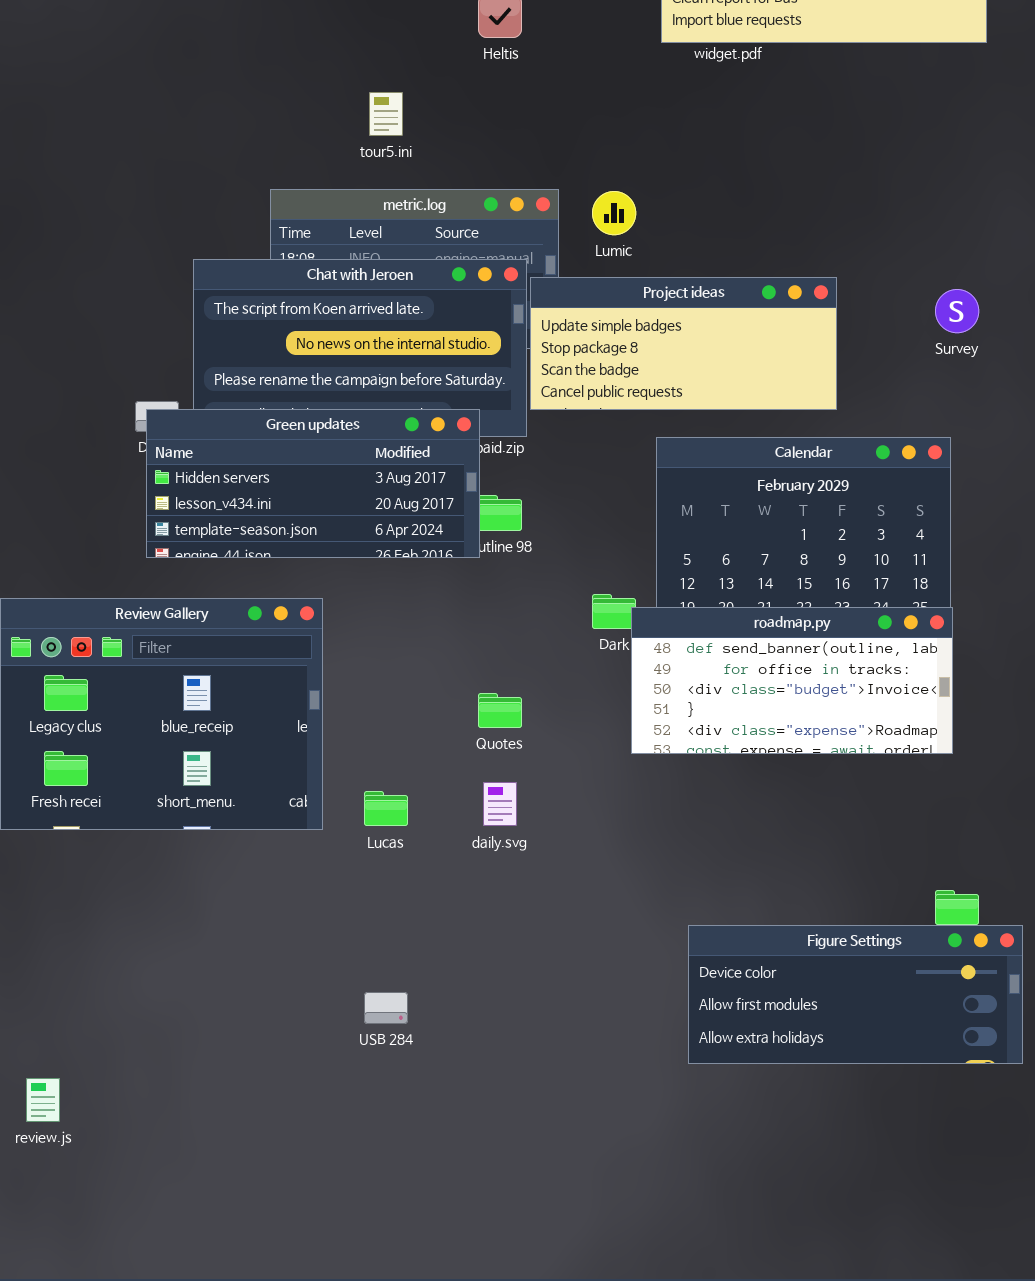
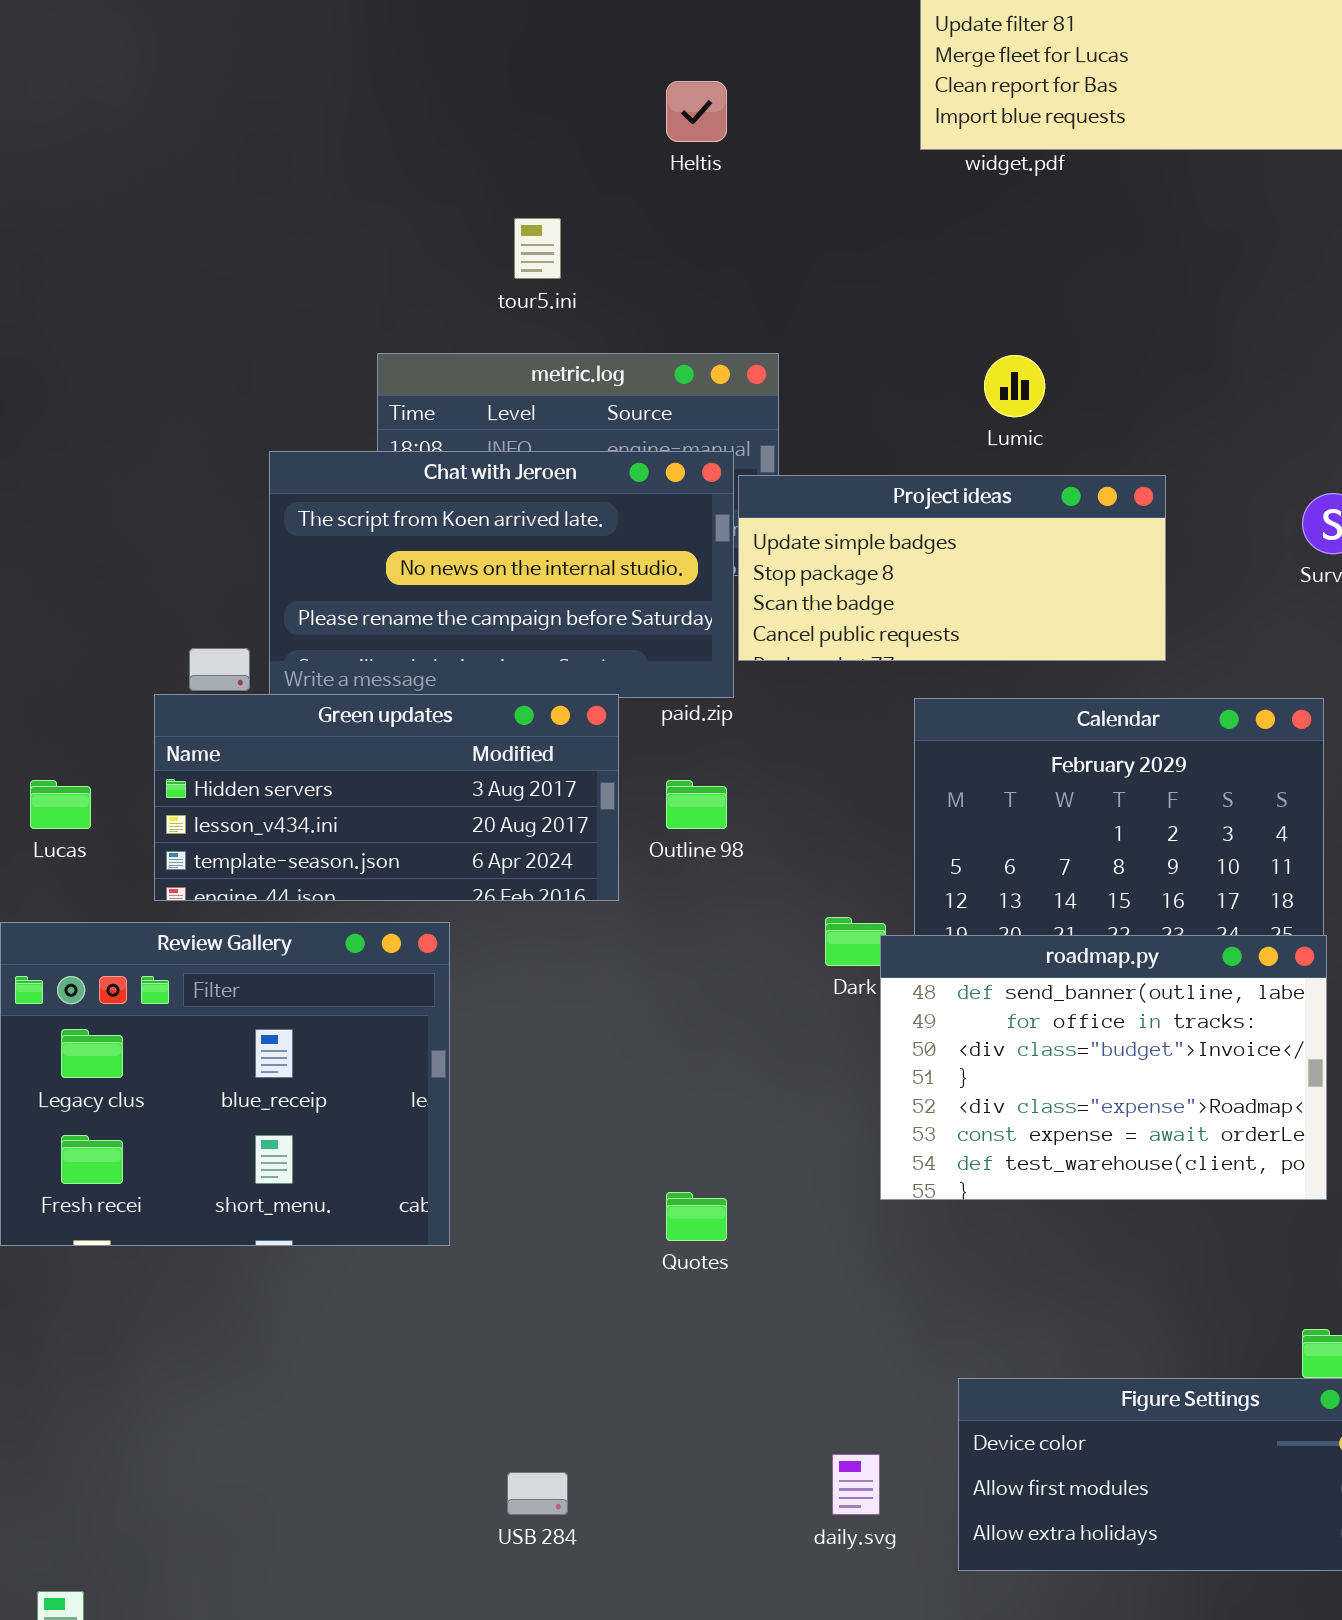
Lumic: [592,191,636,235] -> [984,355,1045,417], moved
Green updates: [146,409,480,558] -> [154,694,619,901], moved
roadmap.py: [631,607,953,754] -> [880,935,1327,1200], resized
Quotes: [478,693,522,728] -> [666,1192,727,1241], moved
daily.svg: [483,782,517,826] -> [832,1454,880,1515], moved
Lucas: [364,791,408,826] -> [30,780,91,829], moved

